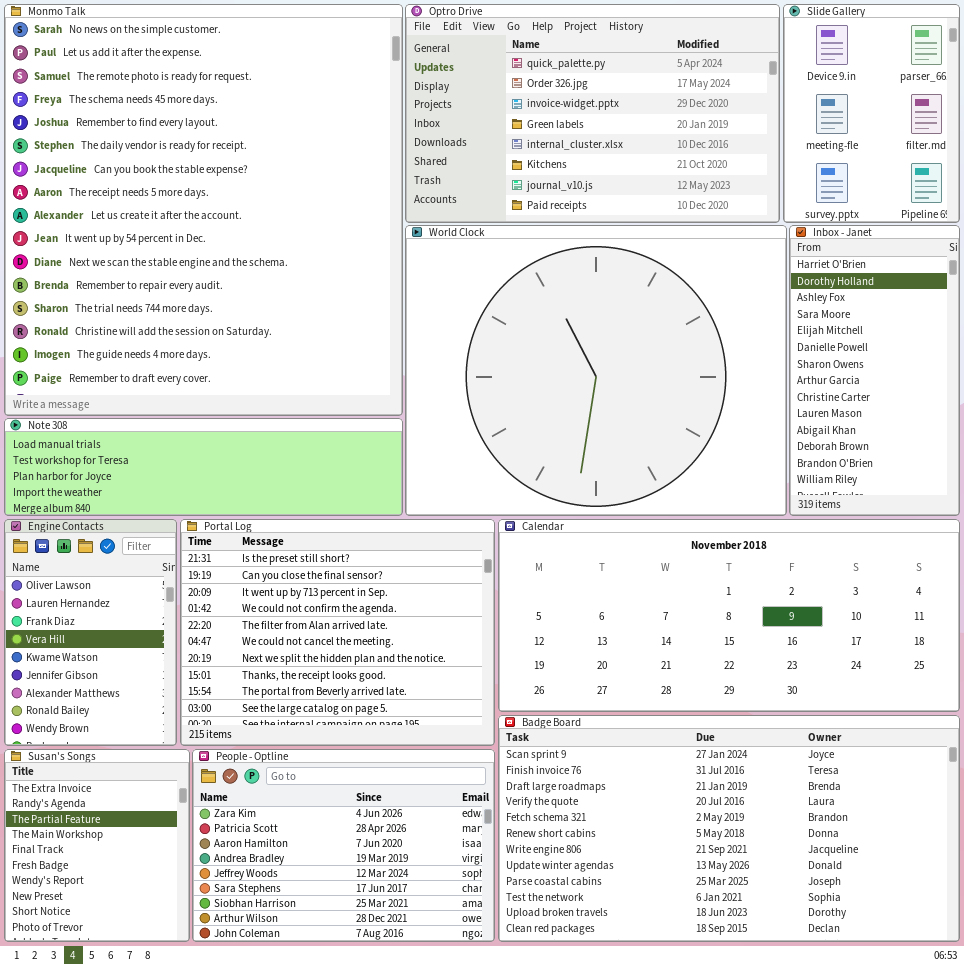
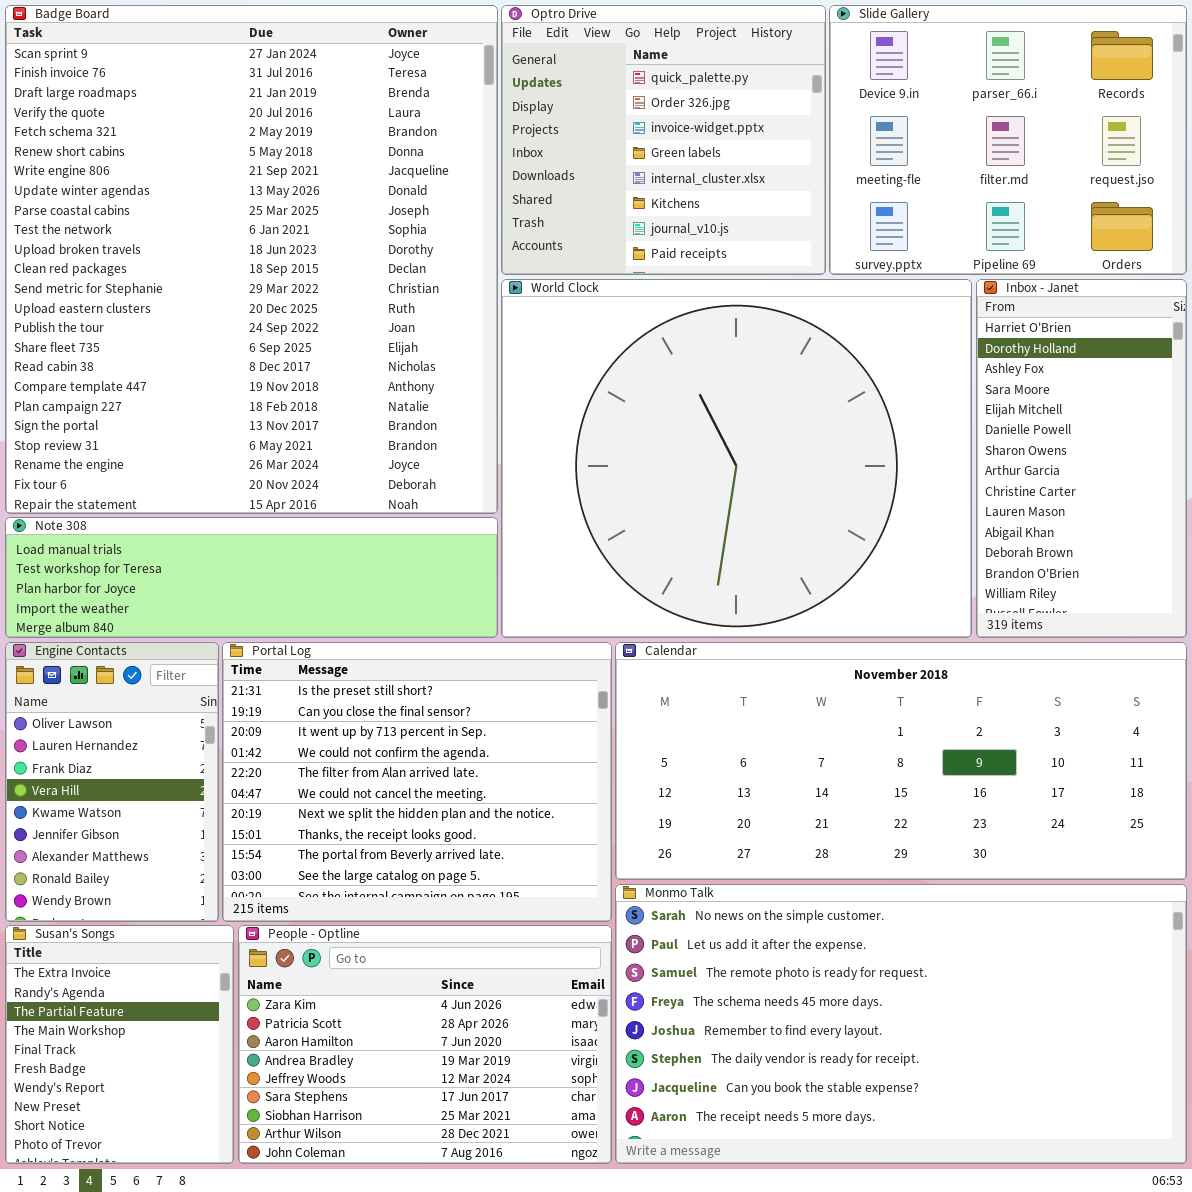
Monmo Talk: [4,4,403,416] -> [615,884,1187,1164], moved, resized
Optro Drive: [405,4,780,223] -> [501,5,826,275], resized
Slide Gallery: [783,4,960,223] -> [829,5,1187,275], resized
Badge Board: [498,715,960,942] -> [5,5,498,514], moved, resized

